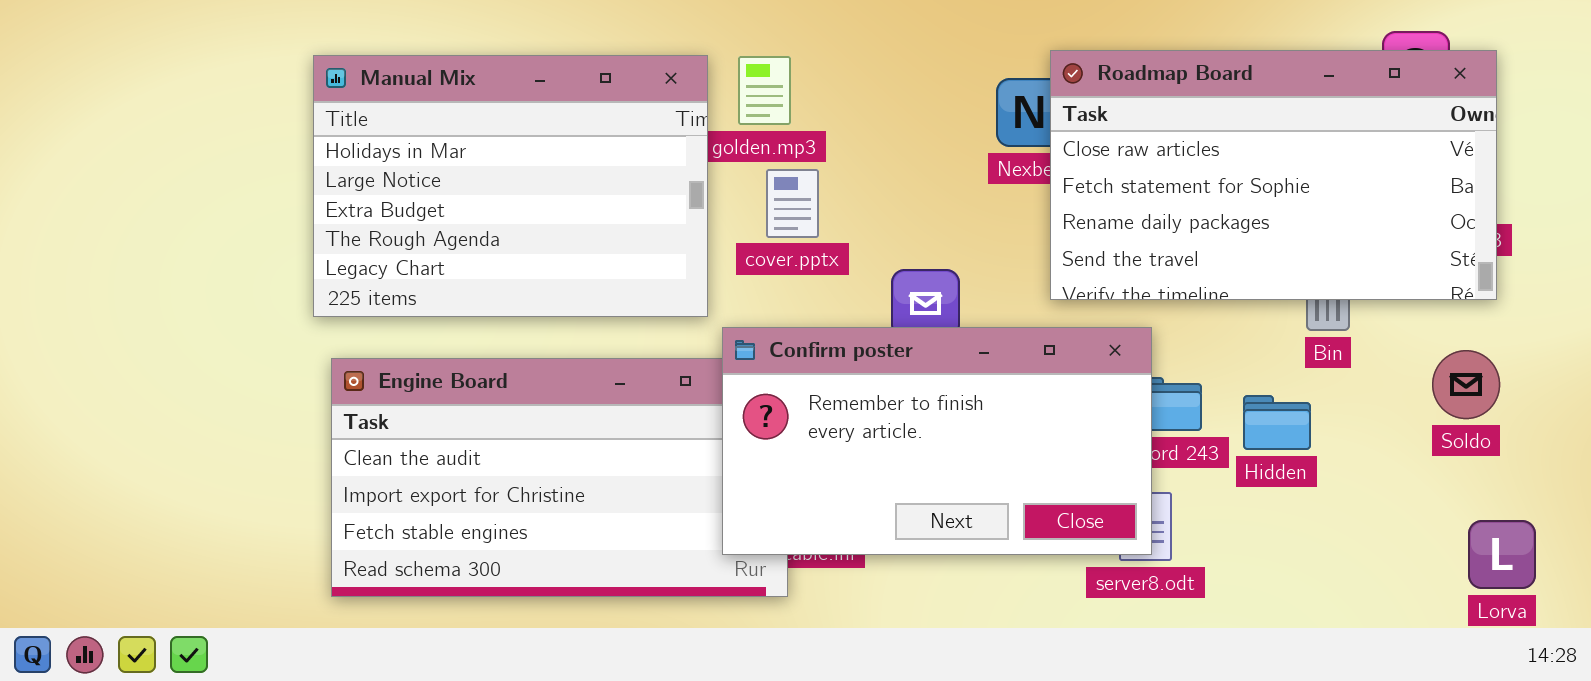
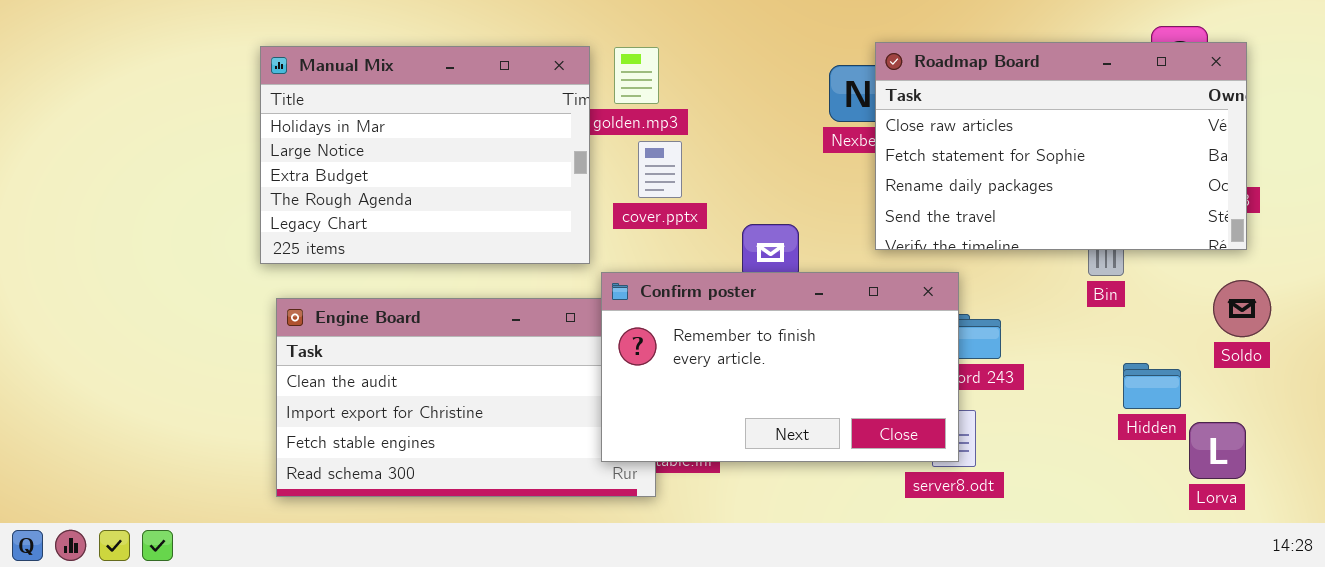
Soldo: [1432,350,1500,419] -> [1213,280,1271,337], moved
Hidden: [1243,395,1311,450] -> [1123,363,1181,409], moved
Lorva: [1468,520,1536,589] -> [1189,422,1246,479], moved

